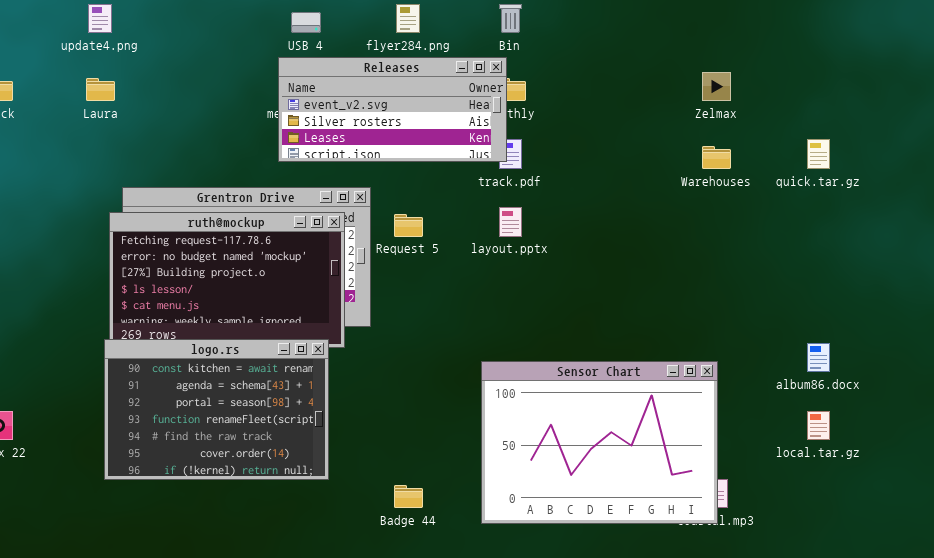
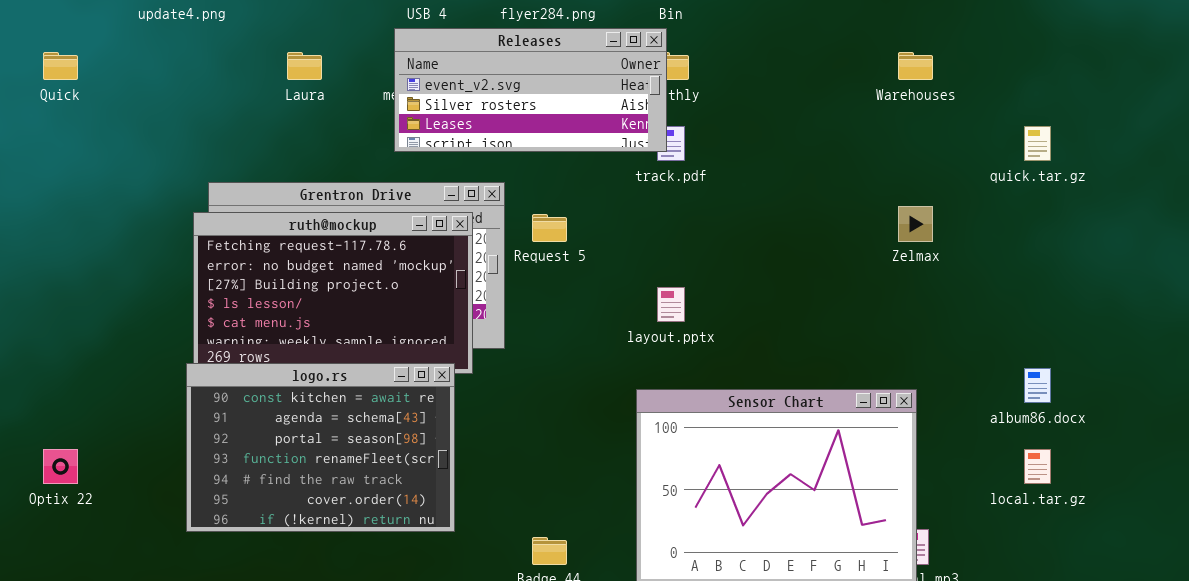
Zelmax: [702,72,731,101] -> [898,206,933,242], moved
Laura: [86,78,115,101] -> [287,52,322,80], moved
Warehouses: [702,146,731,169] -> [898,52,933,80], moved
layout.pptx: [499,207,522,237] -> [657,287,685,322], moved

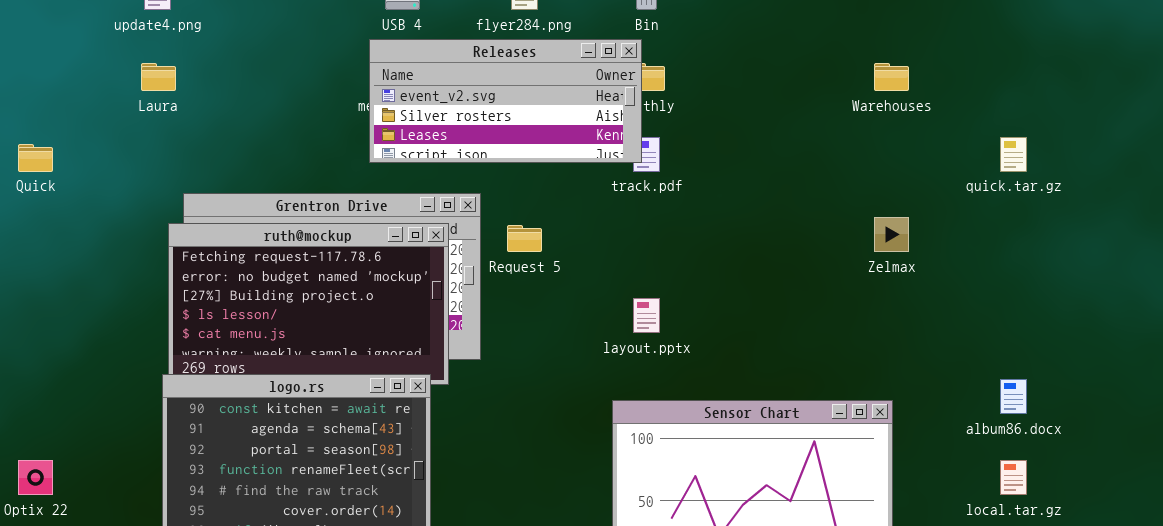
Quick: [43,52,78,80] -> [18,144,53,172], moved
Laura: [287,52,322,80] -> [141,63,176,91], moved

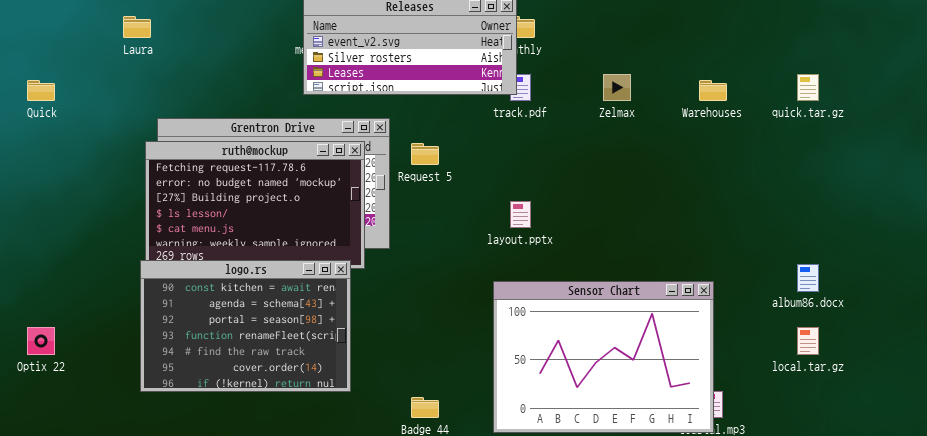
Warehouses: [874,63,909,91] -> [699,80,727,101], moved
Zelmax: [874,217,909,252] -> [603,74,631,101], moved

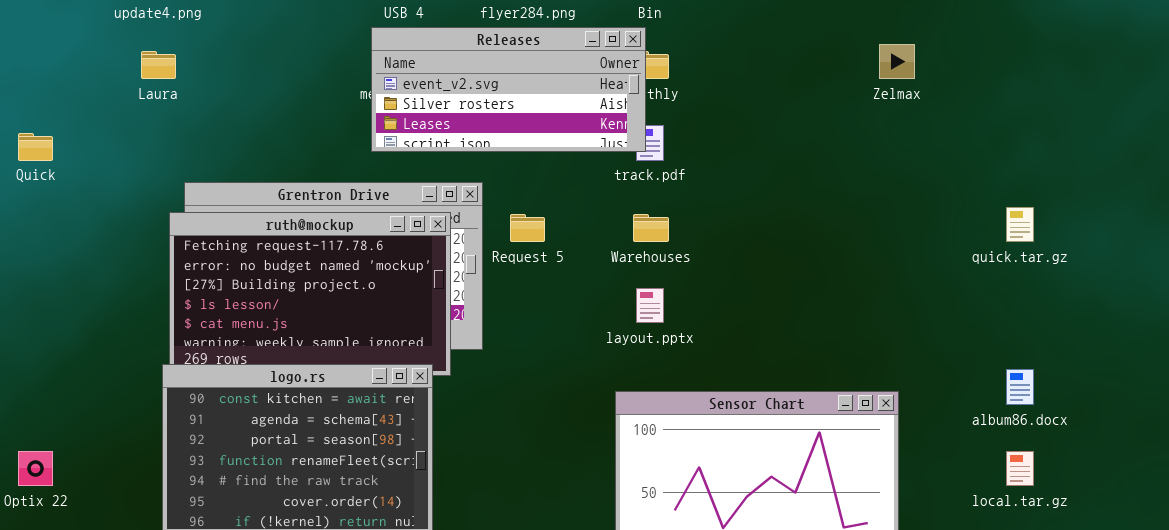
Zelmax: [603,74,631,101] -> [879,44,915,79], moved
quick.tar.gz: [797,74,819,101] -> [1006,207,1034,242], moved
Warehouses: [699,80,727,101] -> [633,214,669,242], moved

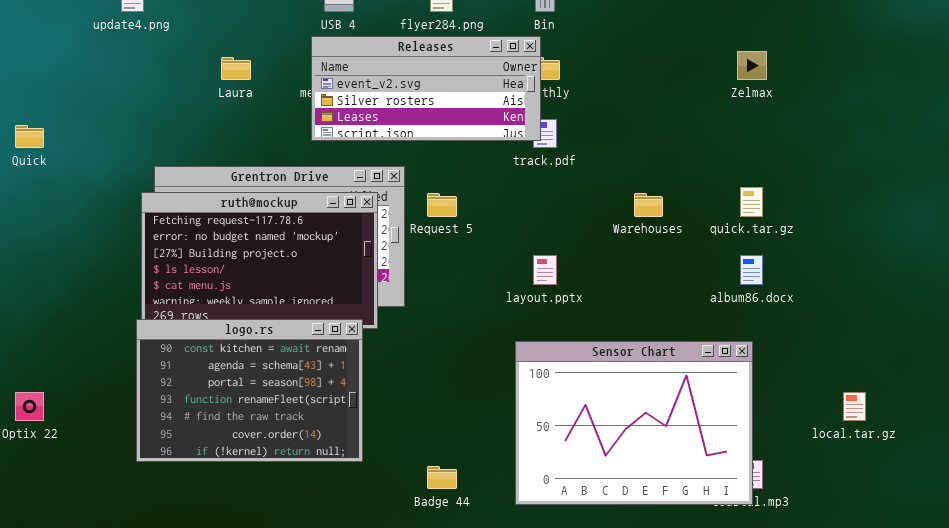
Laura: [141,51,176,79] -> [221,57,251,80], moved
quick.tar.gz: [1006,207,1034,242] -> [740,187,763,217], moved
Warehouses: [633,214,669,242] -> [634,193,663,217], moved
album86.docx: [1006,369,1034,405] -> [740,255,763,285], moved

